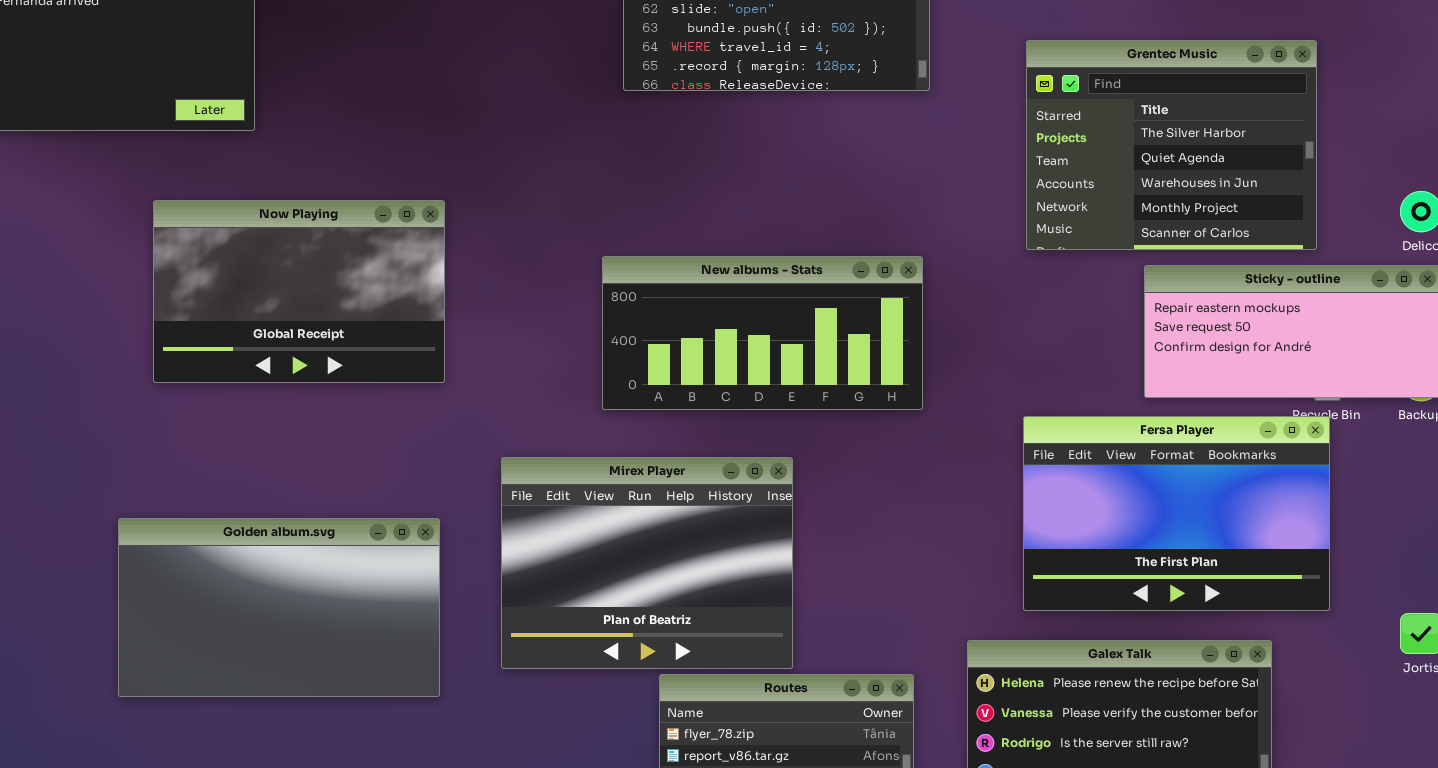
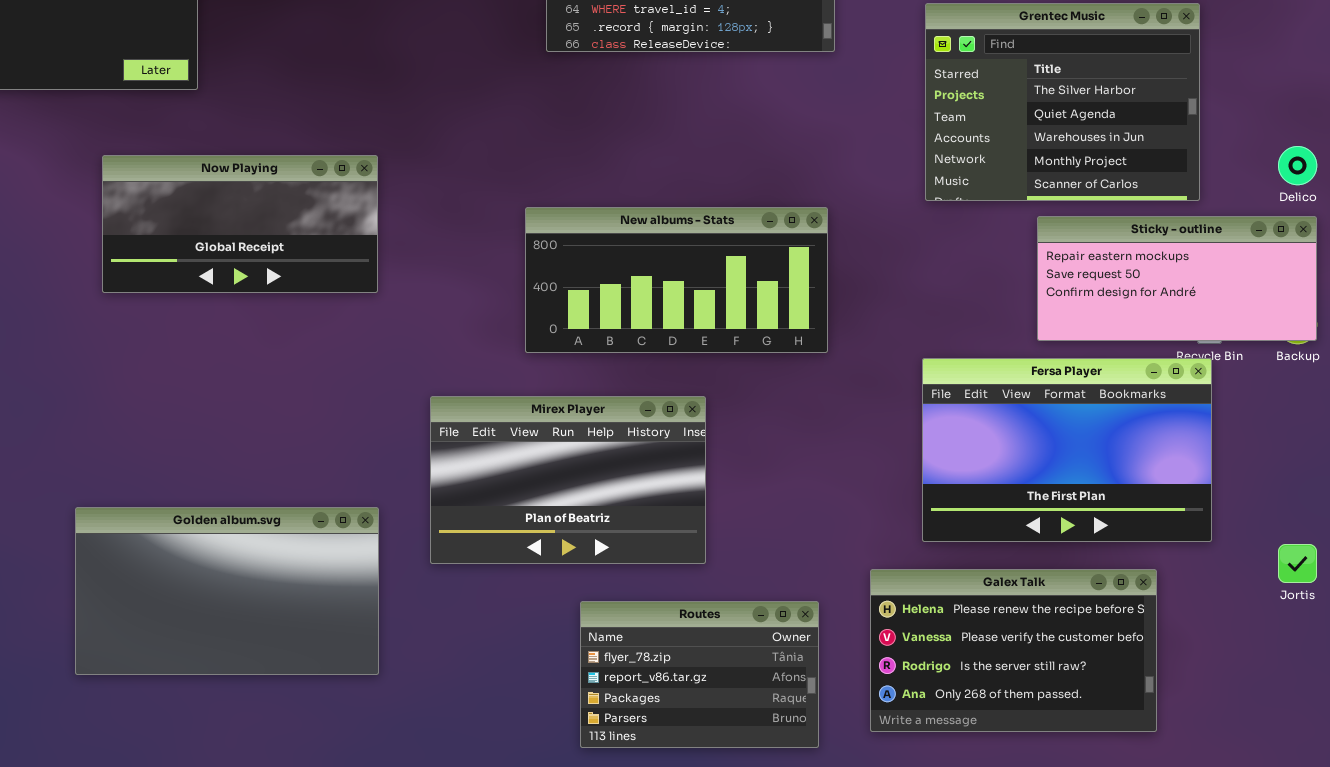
Now Playing: [153,200,445,383] -> [102,155,378,293], resized
Mirex Player: [501,457,793,669] -> [430,396,706,564], resized
Golden album.svg: [118,518,440,697] -> [75,507,379,675], moved

